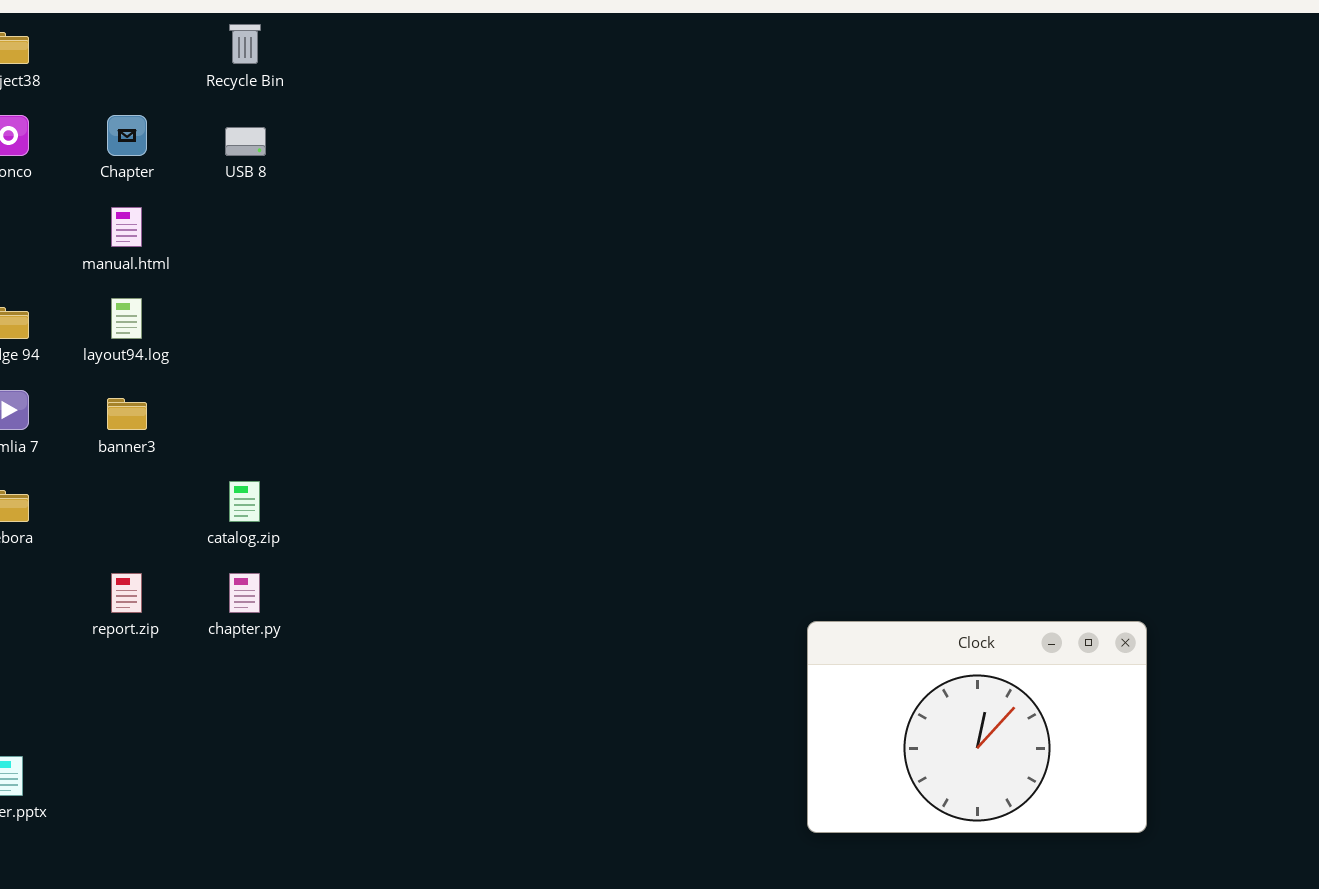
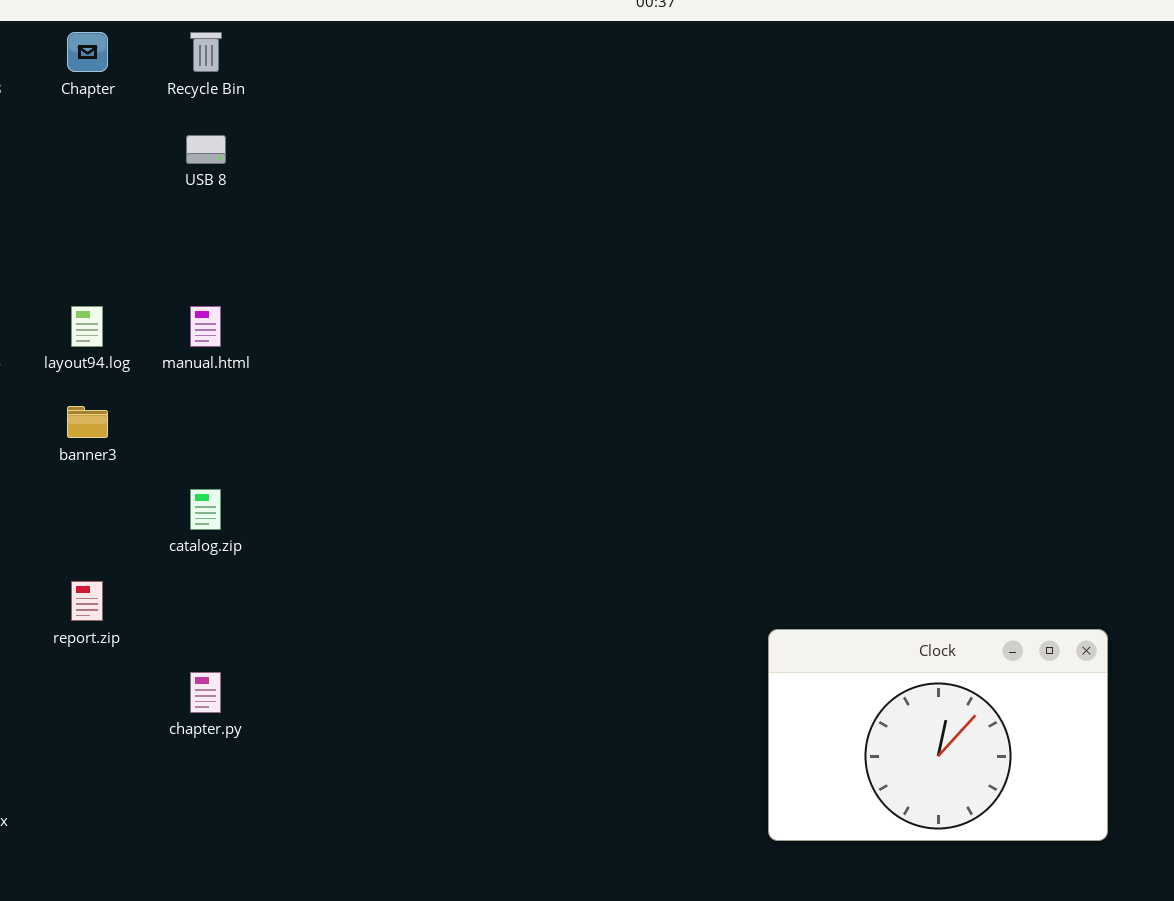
Chapter: [107,115,147,156] -> [67,32,108,72], moved
manual.html: [111,207,142,247] -> [190,306,221,347], moved
chapter.py: [229,573,260,613] -> [190,672,221,713], moved

